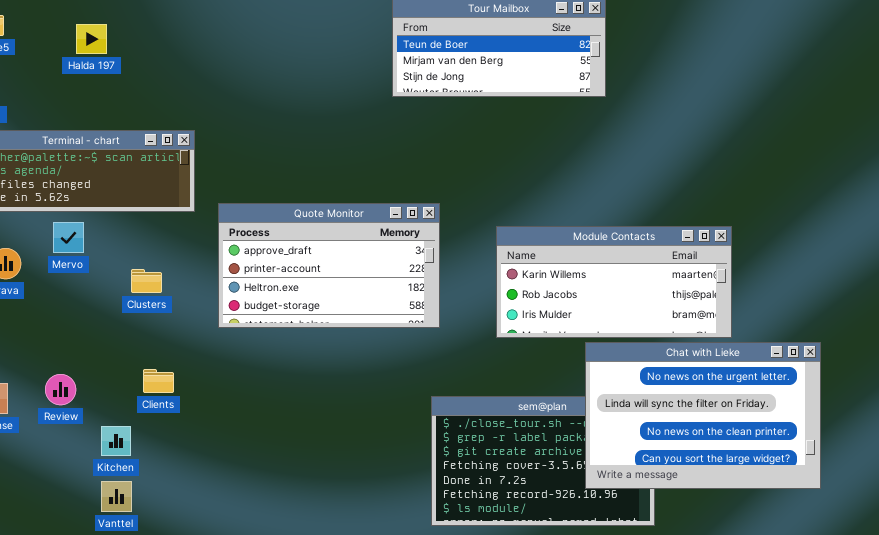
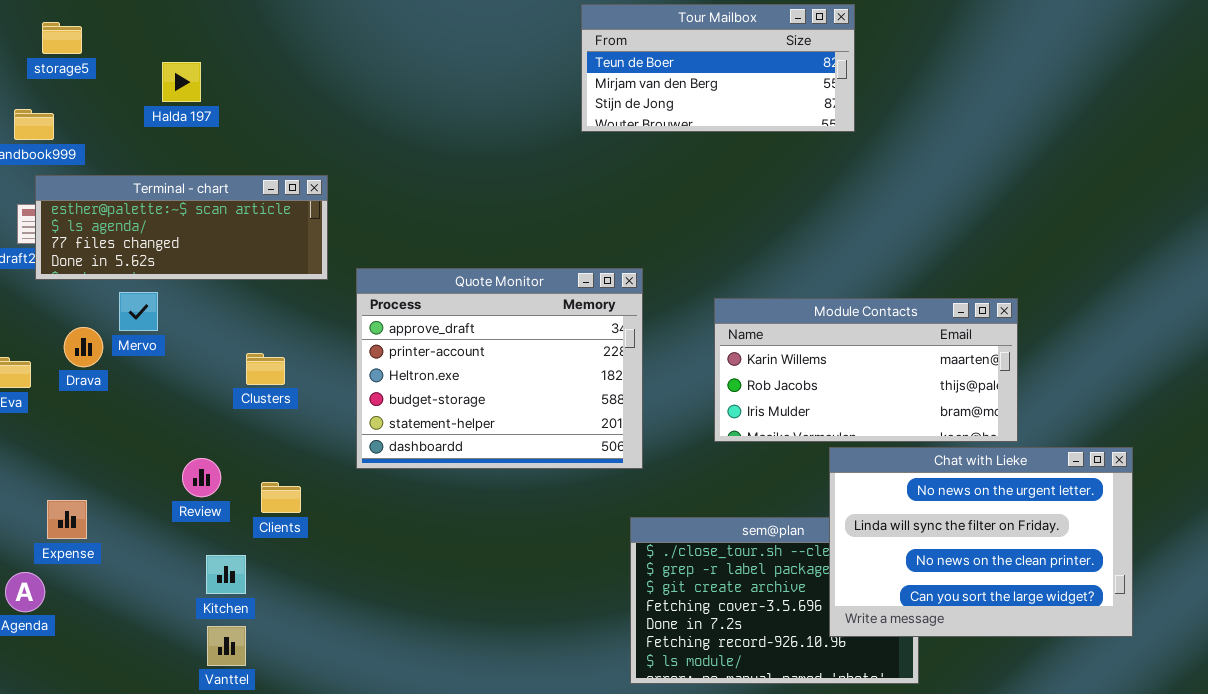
Halda 197: [76,24,107,54] -> [162,62,201,102], moved
Quote Monitor: [218,203,440,328] -> [356,268,643,469], resized
Mervo: [53,222,84,253] -> [119,292,158,331], moved
Review: [45,374,76,405] -> [182,458,221,497], moved

